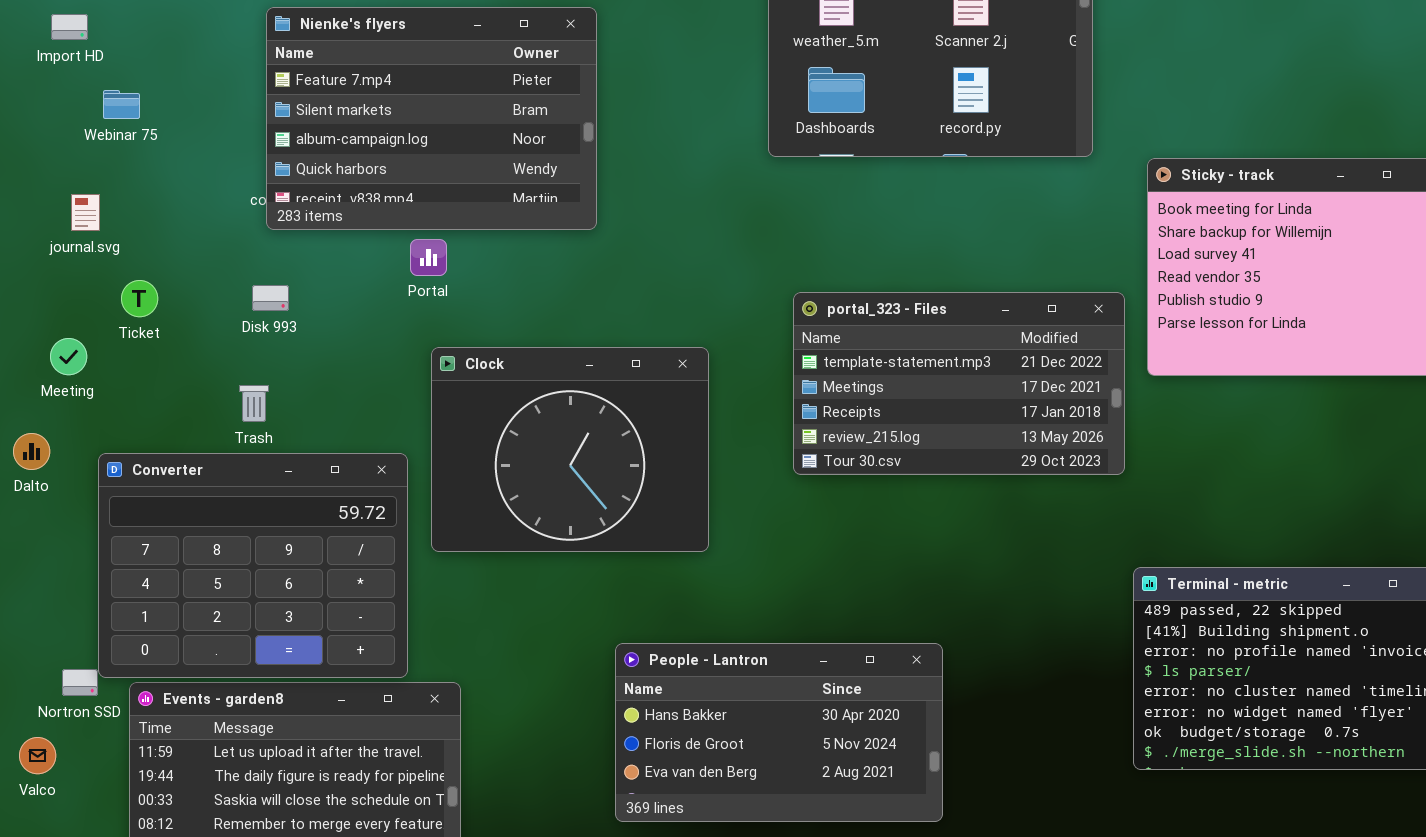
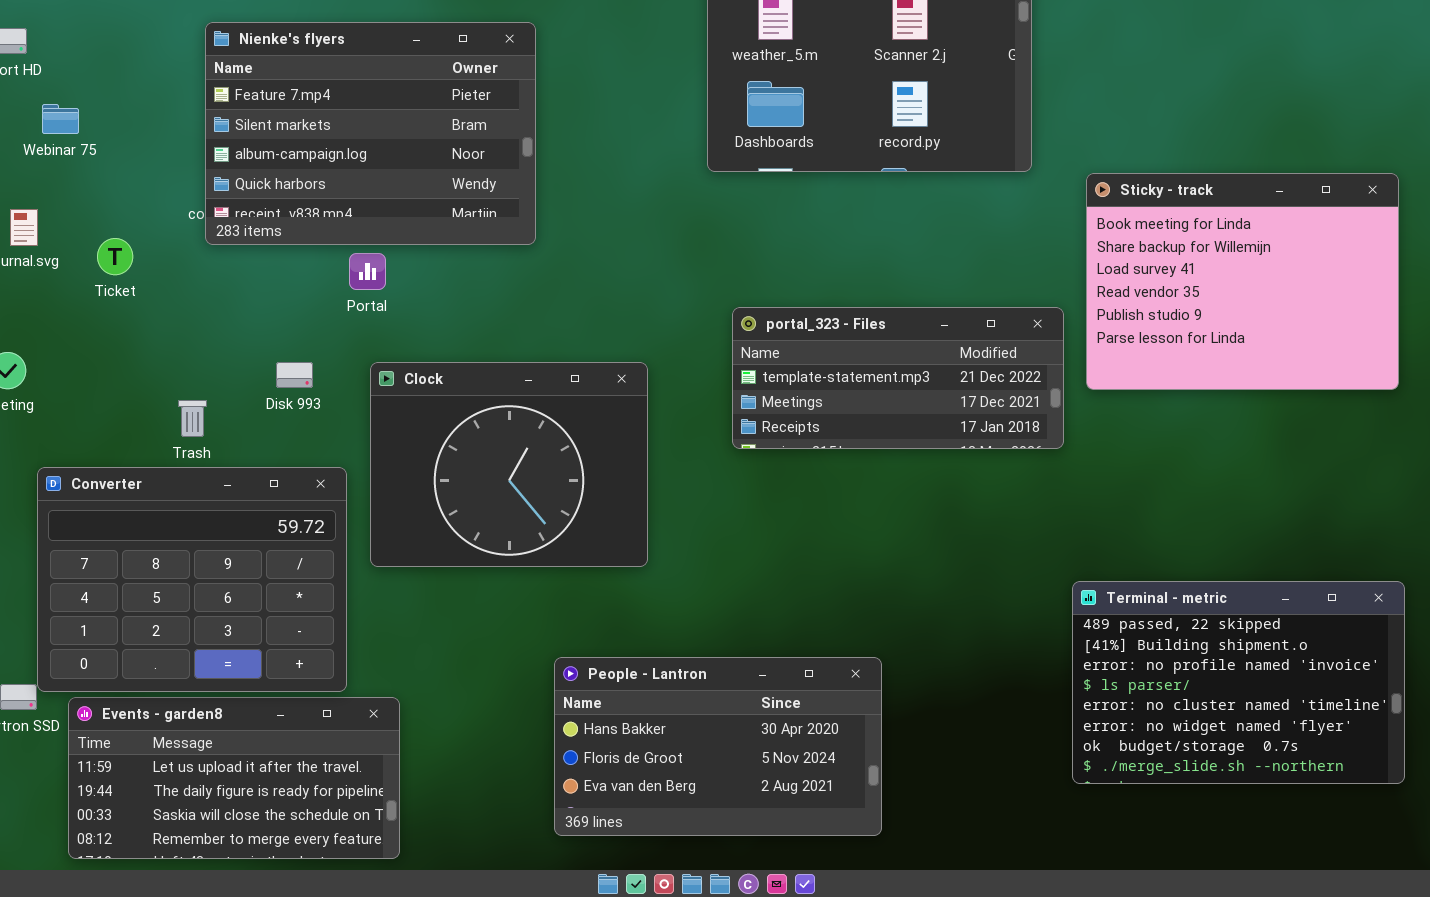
Ticket: [121,280,158,317] -> [97,238,133,275], moved
Disk 993: [252,285,289,311] -> [276,362,313,388], moved
portal_323 - Files: [793,292,1125,475] -> [732,307,1064,449], resized

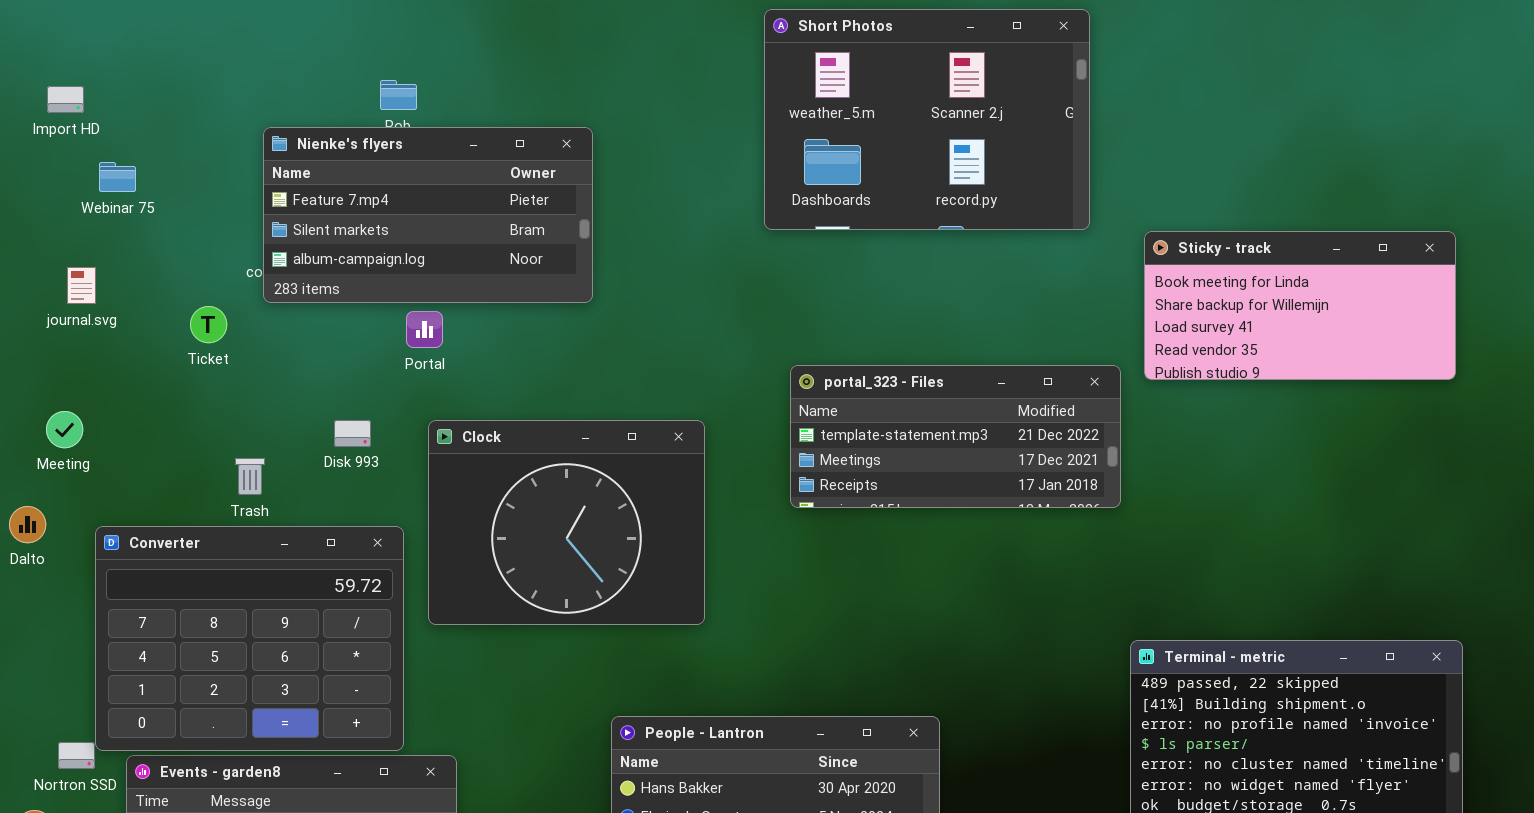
Nienke's flyers: [205,22,536,245] -> [263,127,593,303], resized
Sticky - track: [1086,173,1399,390] -> [1144,231,1456,380], resized
Ticket: [97,238,133,275] -> [190,306,227,343], moved

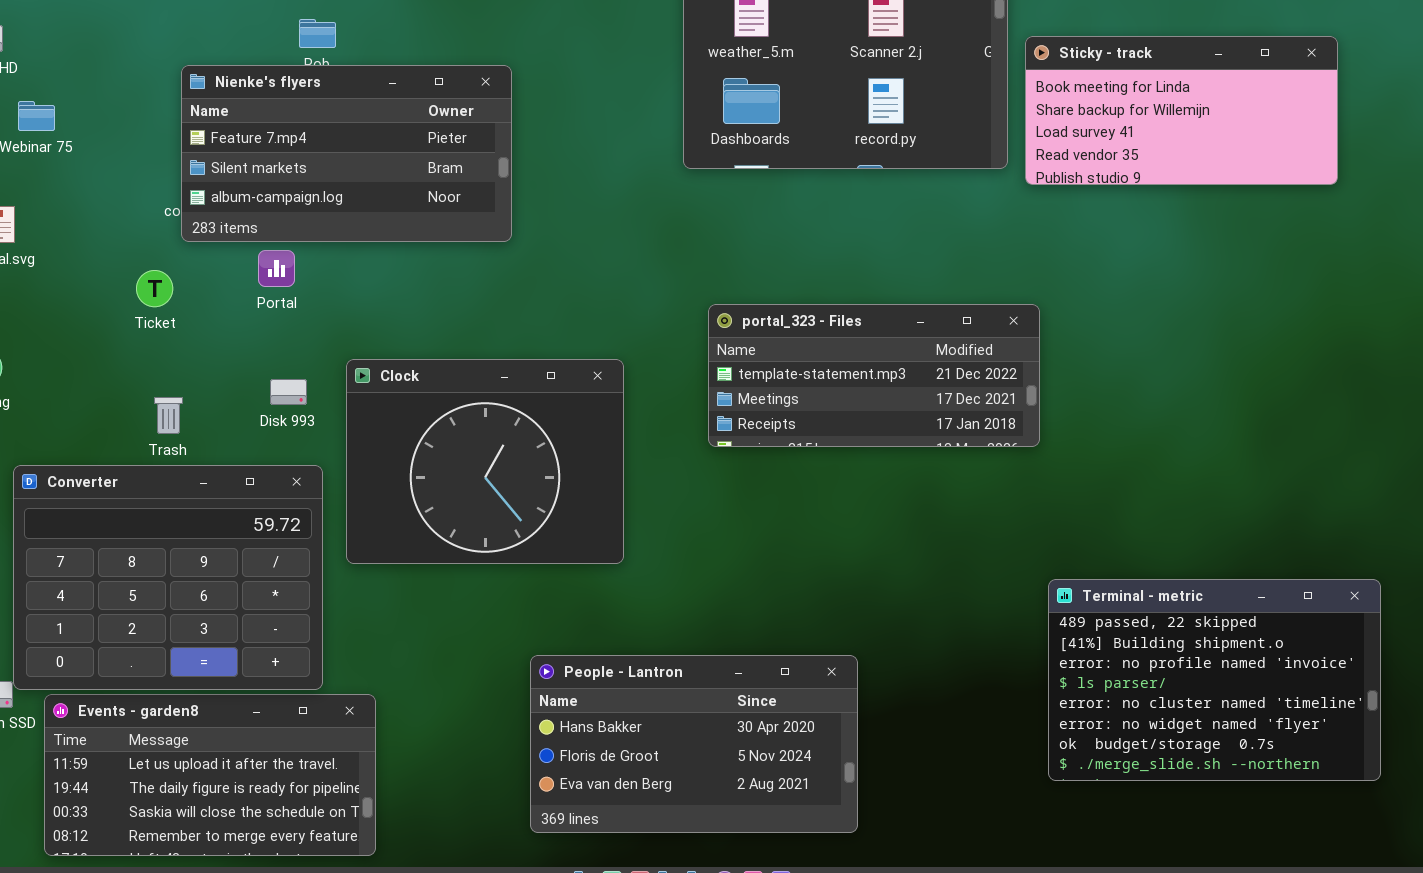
Sticky - track: [1144,231,1456,380] -> [1025,36,1338,185], moved
Ticket: [190,306,227,343] -> [136,270,173,307], moved
Portal: [406,311,443,348] -> [258,250,295,287], moved
Disk 993: [334,420,371,447] -> [270,379,307,405], moved

